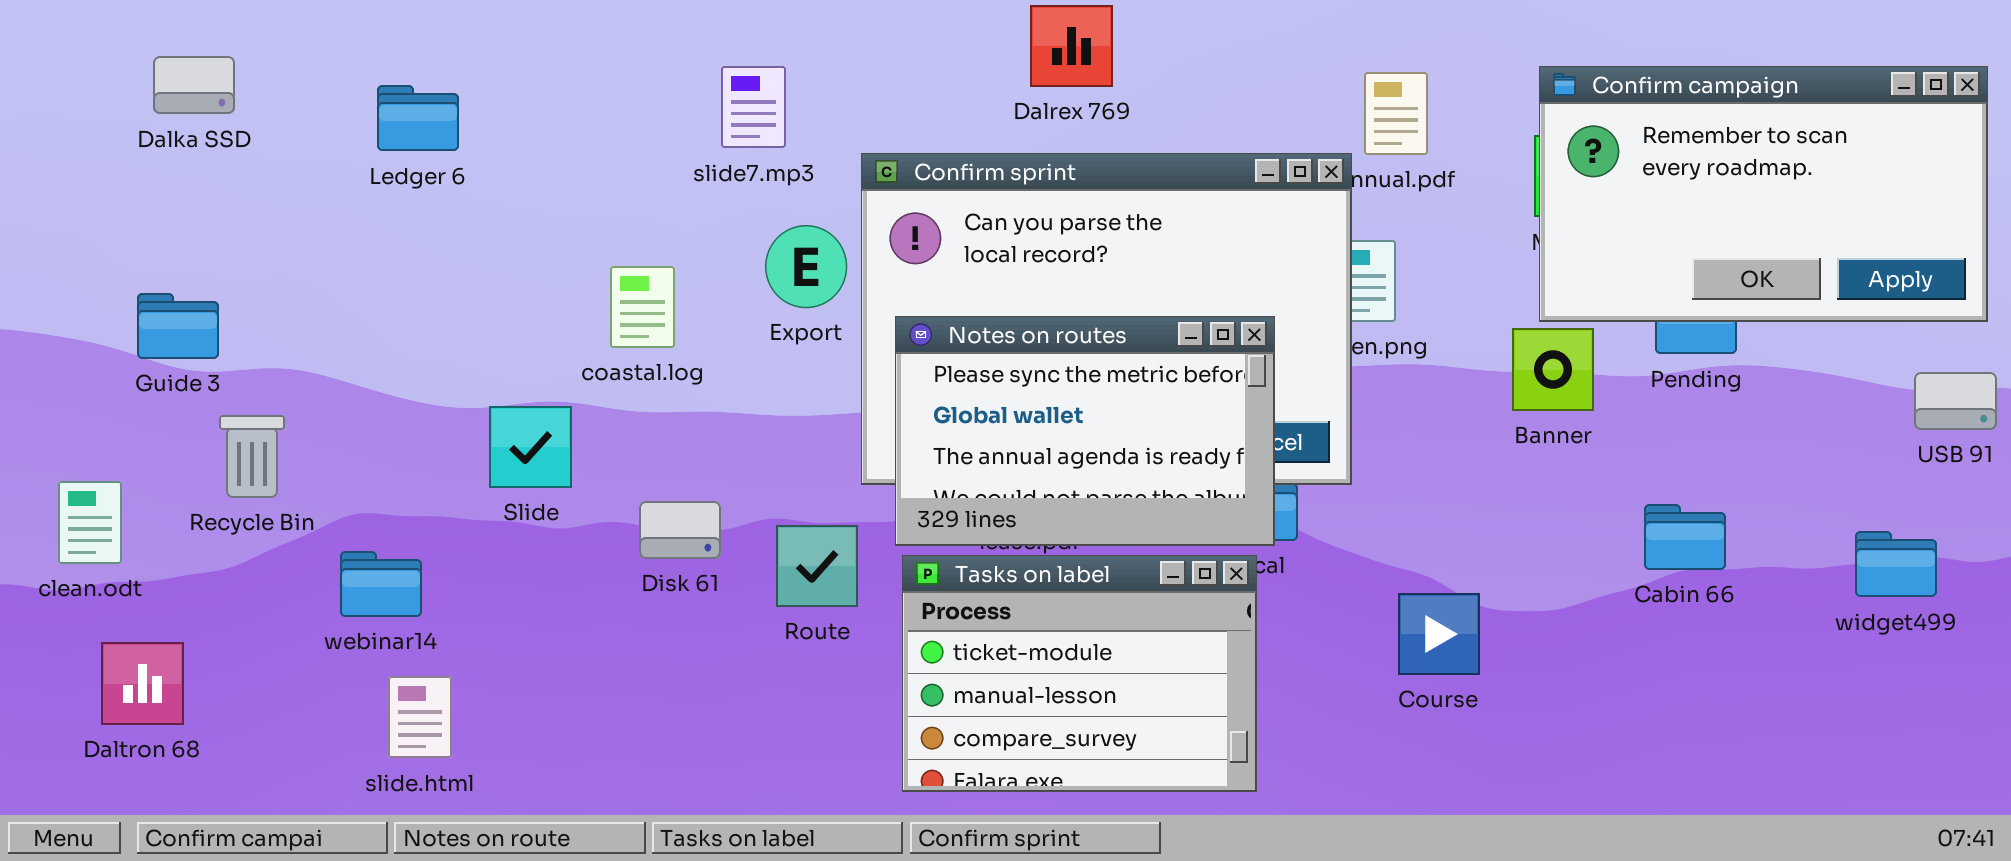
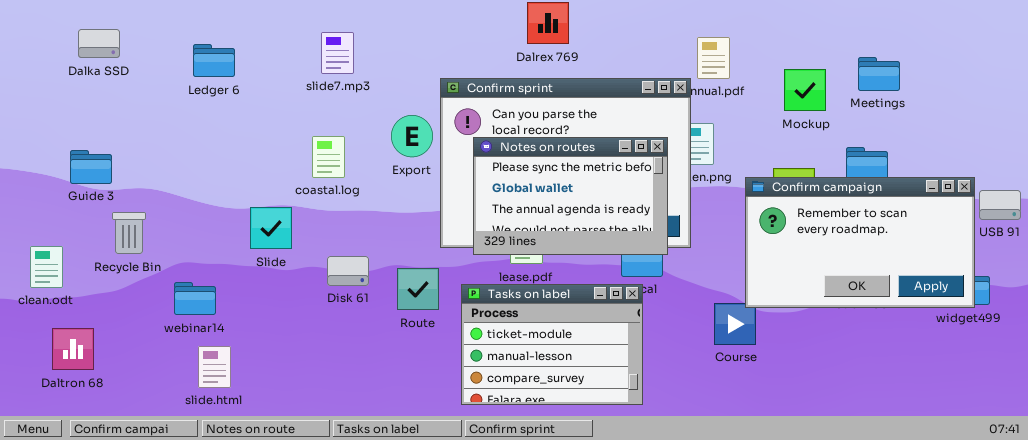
slide7.mp3: [721,66,786,148] -> [321,32,354,74], moved
Confirm campaign: [1539,66,1988,322] -> [745,177,975,308], moved
Notes on routes: [895,316,1275,546] -> [473,137,668,255], moved

